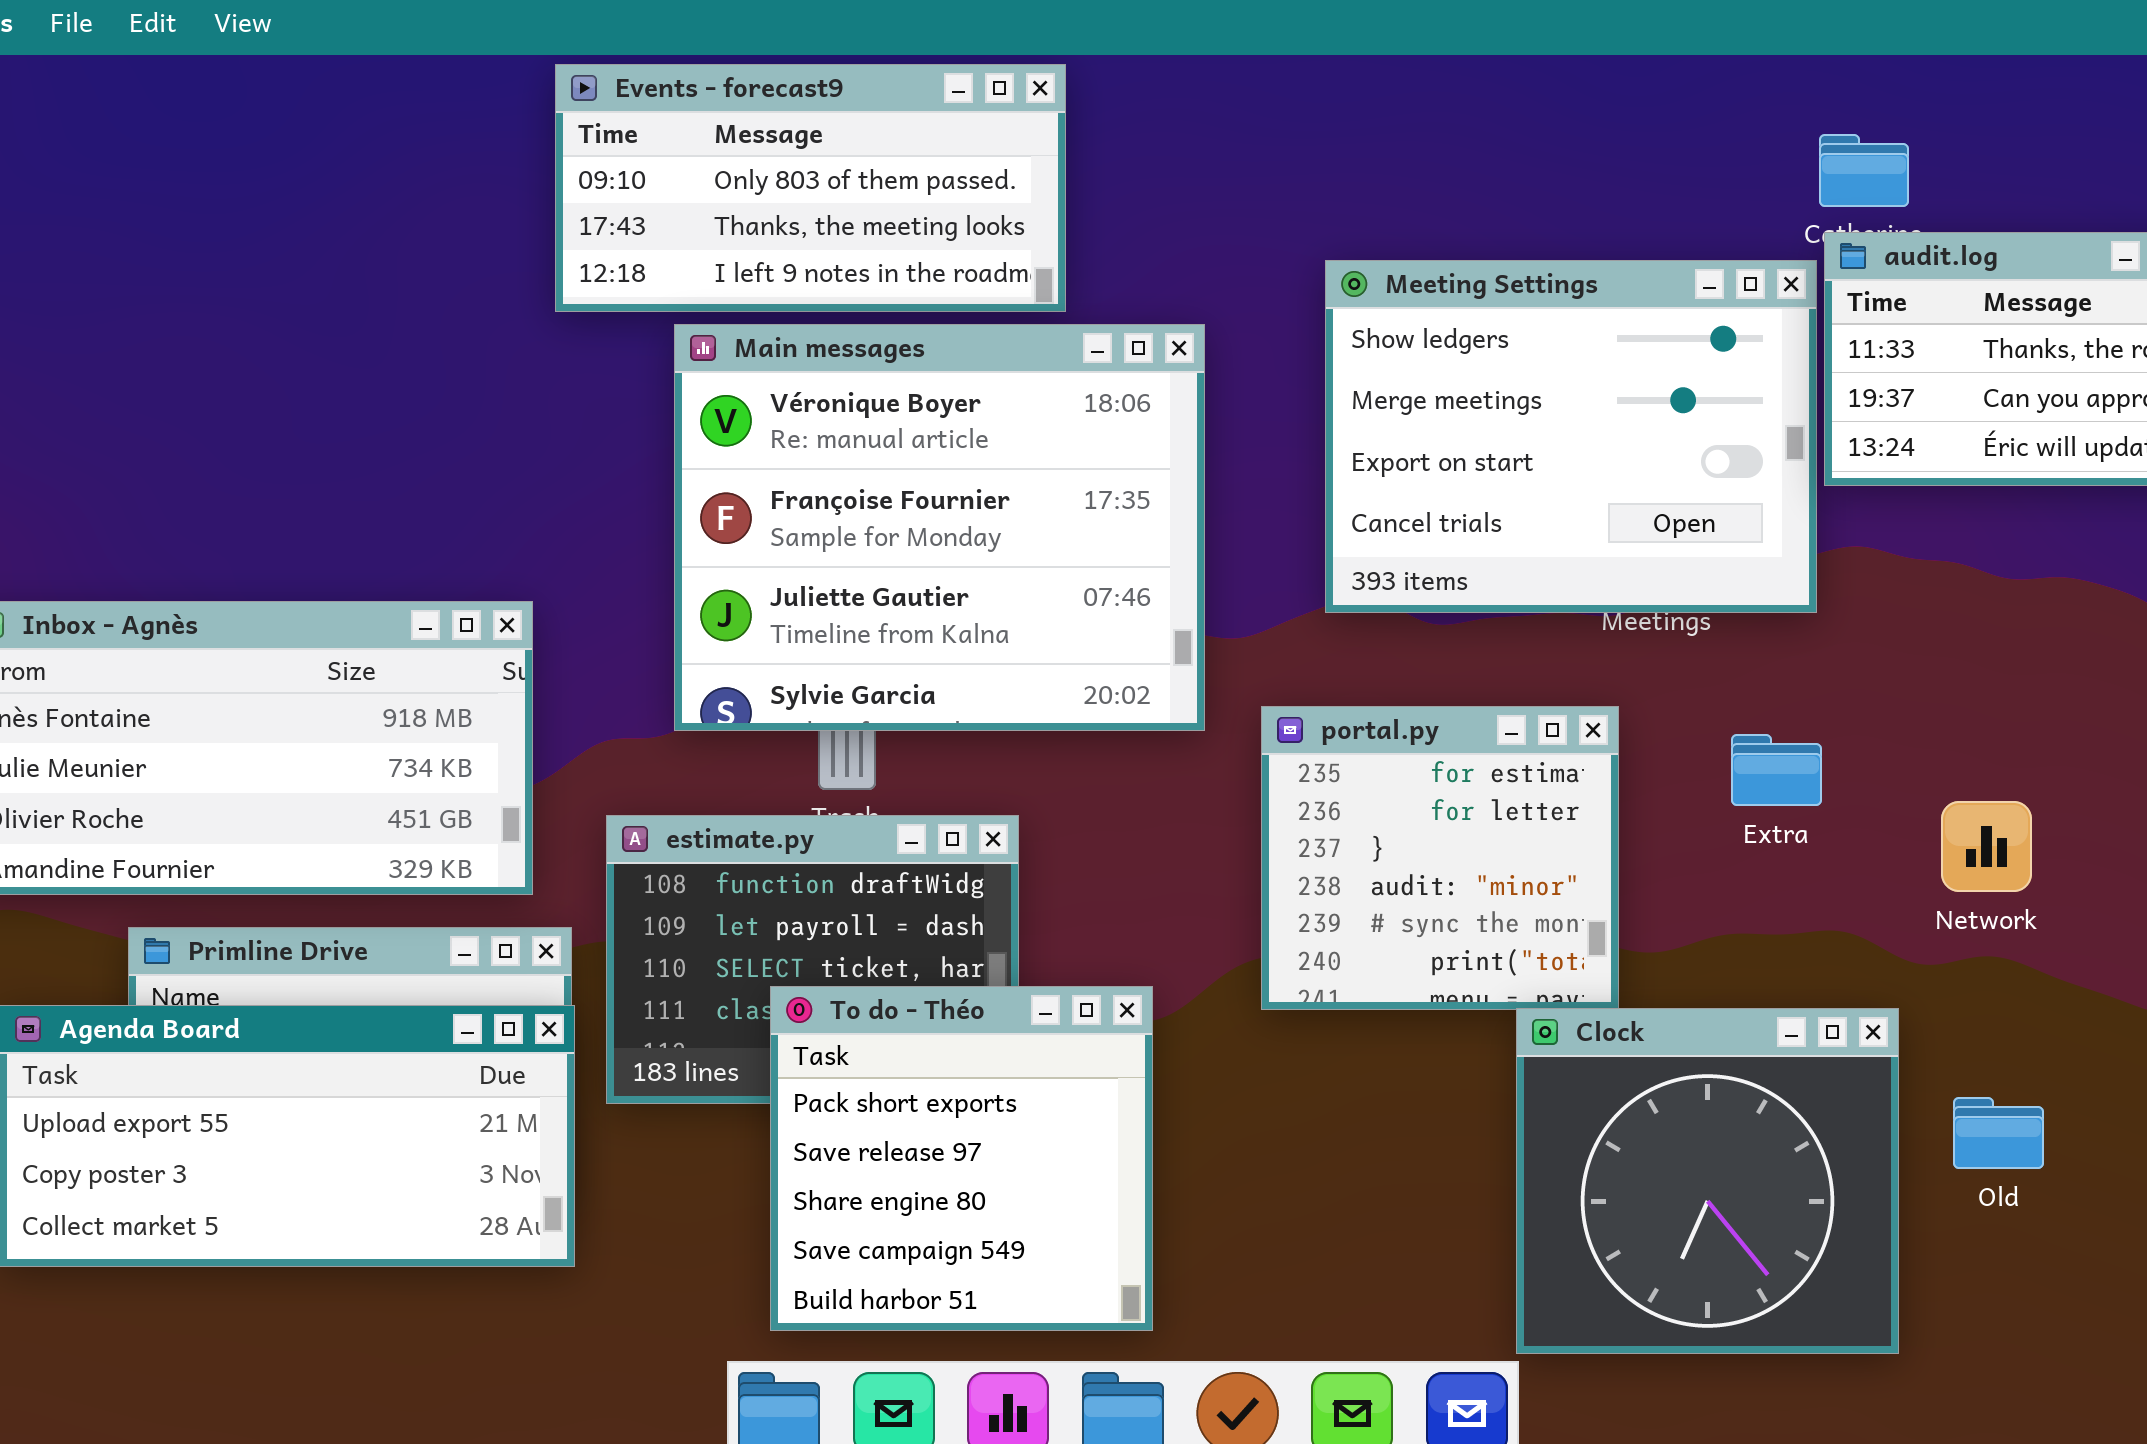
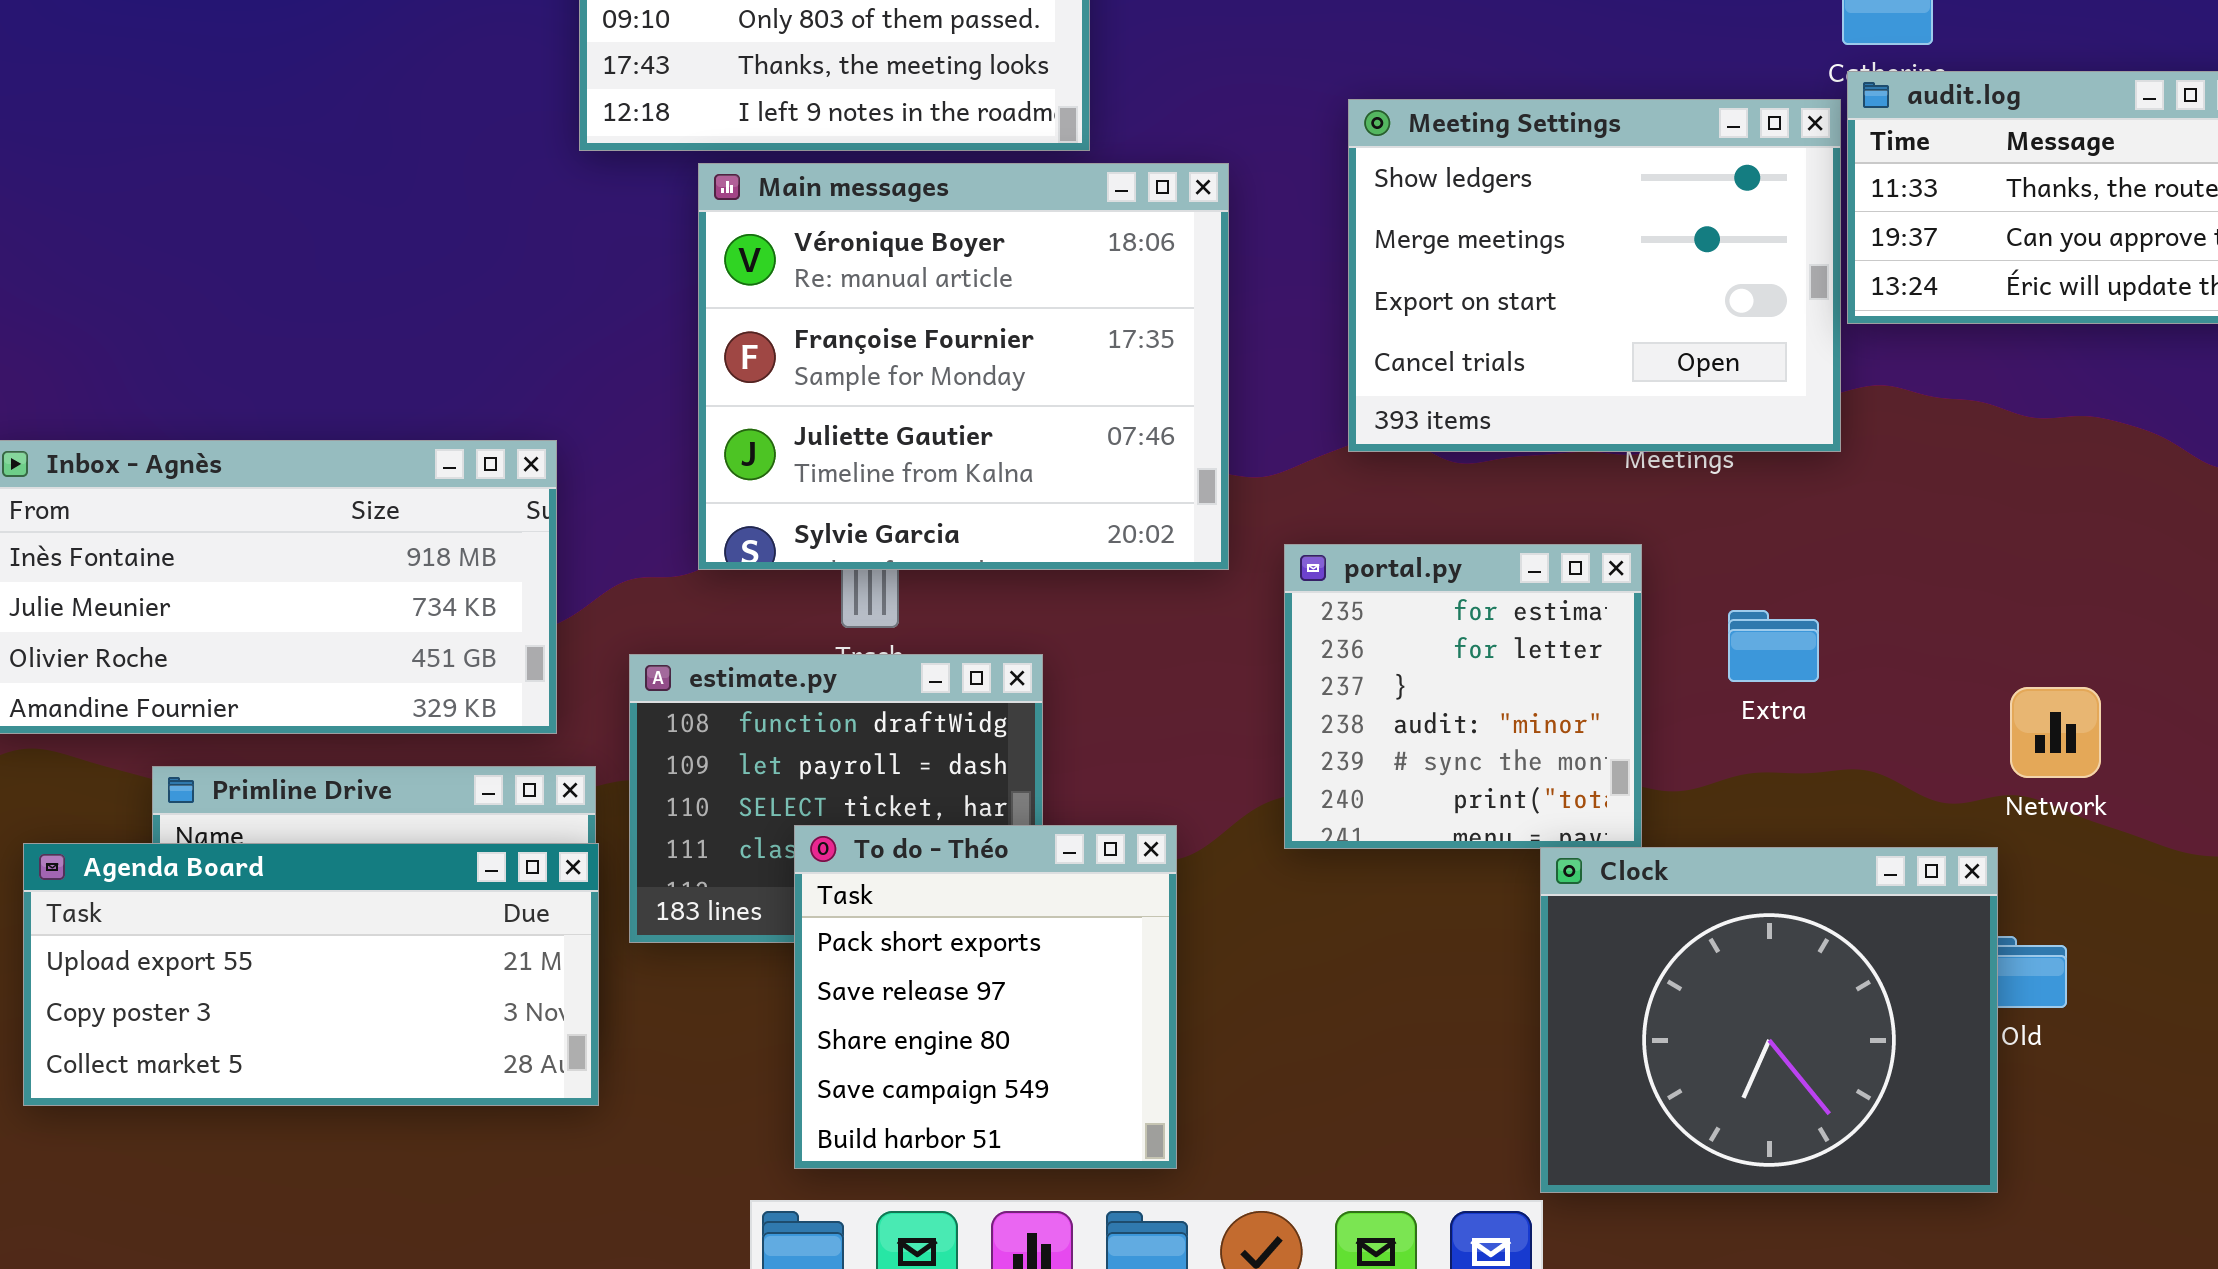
Extra: [1731,734,1822,806] -> [1728,610,1819,682], moved
Network: [1941,801,2032,892] -> [2010,687,2101,778], moved
Clock: [1516,1008,1899,1354] -> [1540,847,1998,1193], resized

